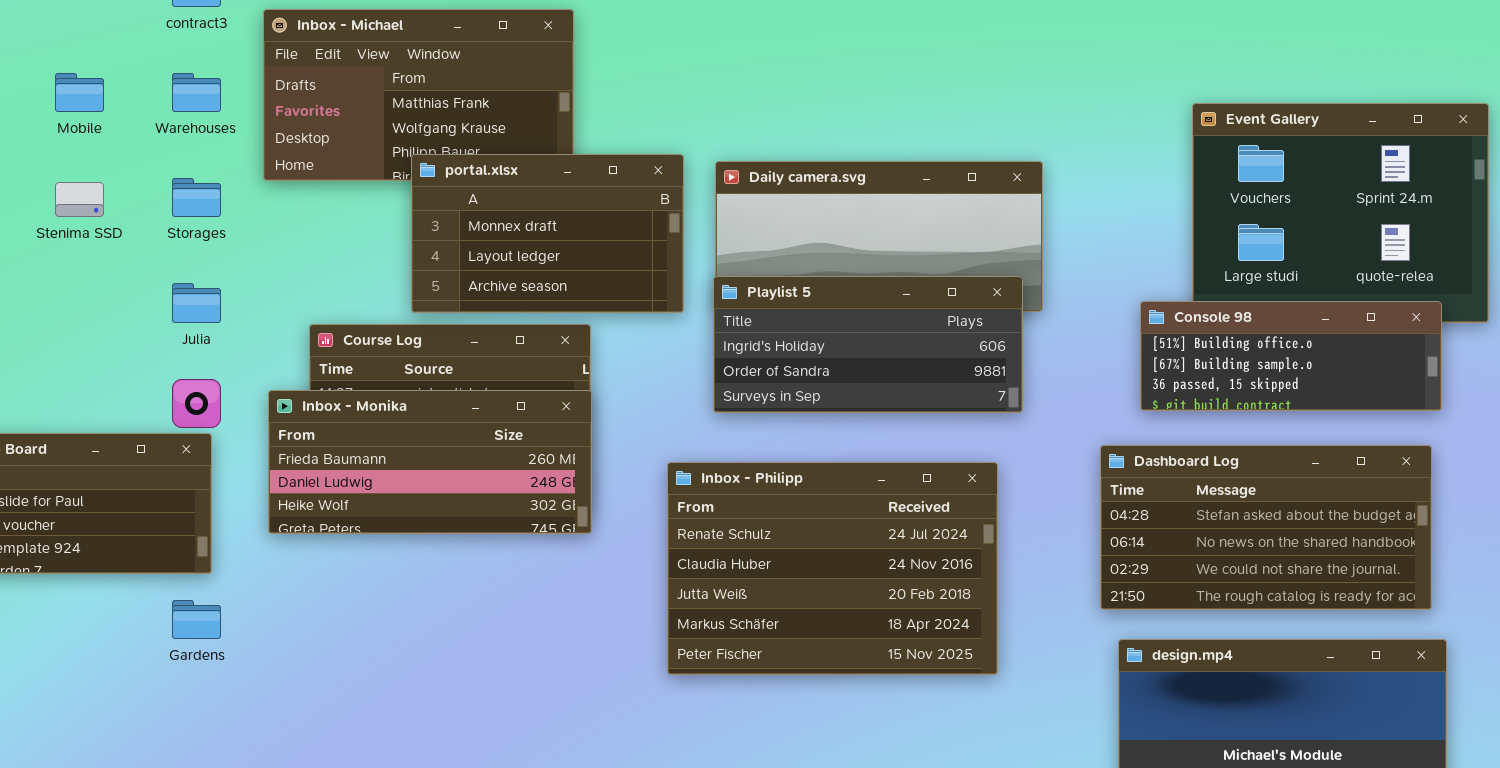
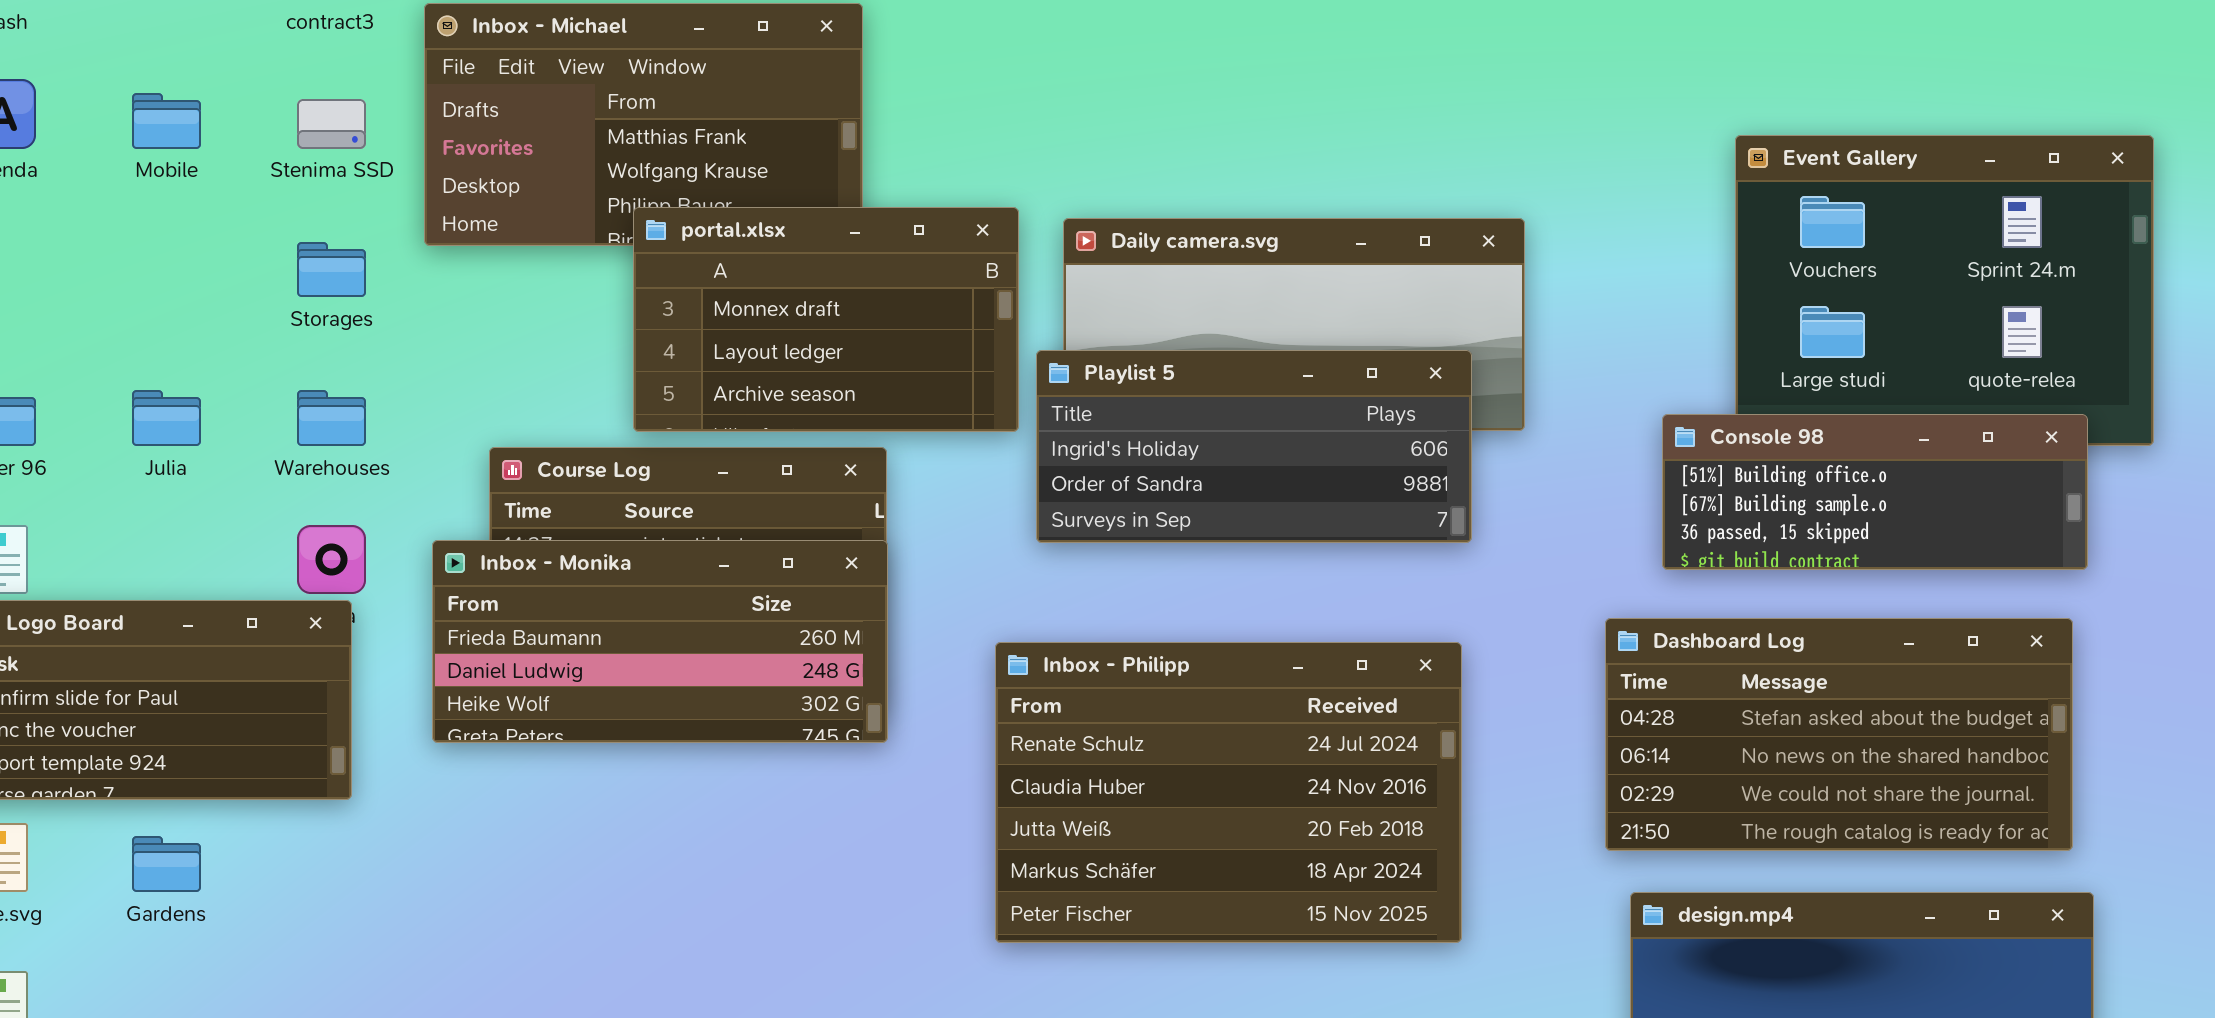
Warehouses: [172,73,221,112] -> [297,390,366,446], moved
Stenima SSD: [55,182,104,217] -> [297,99,366,149], moved
Playlist 5: [713,276,1023,413] -> [1036,350,1472,543], moved
Julia: [172,283,221,323] -> [132,390,201,446], moved
Gardens: [172,600,221,639] -> [132,836,201,892], moved

